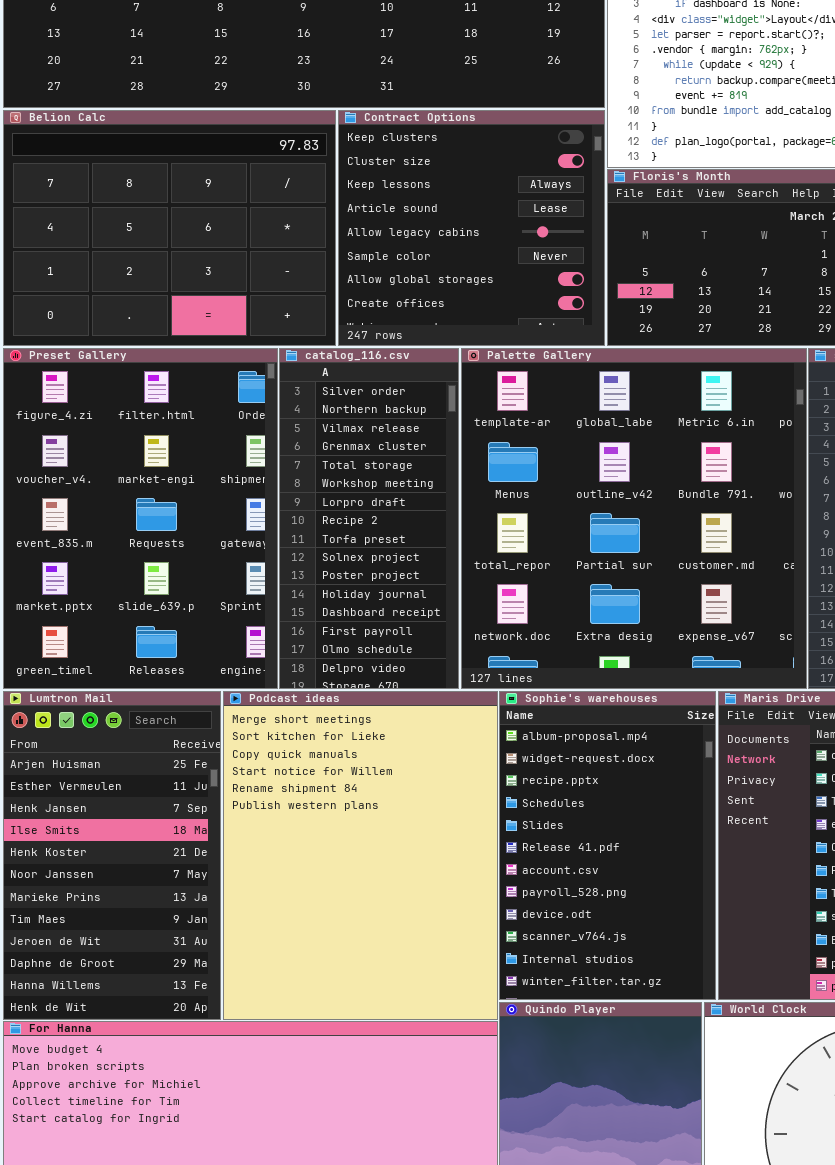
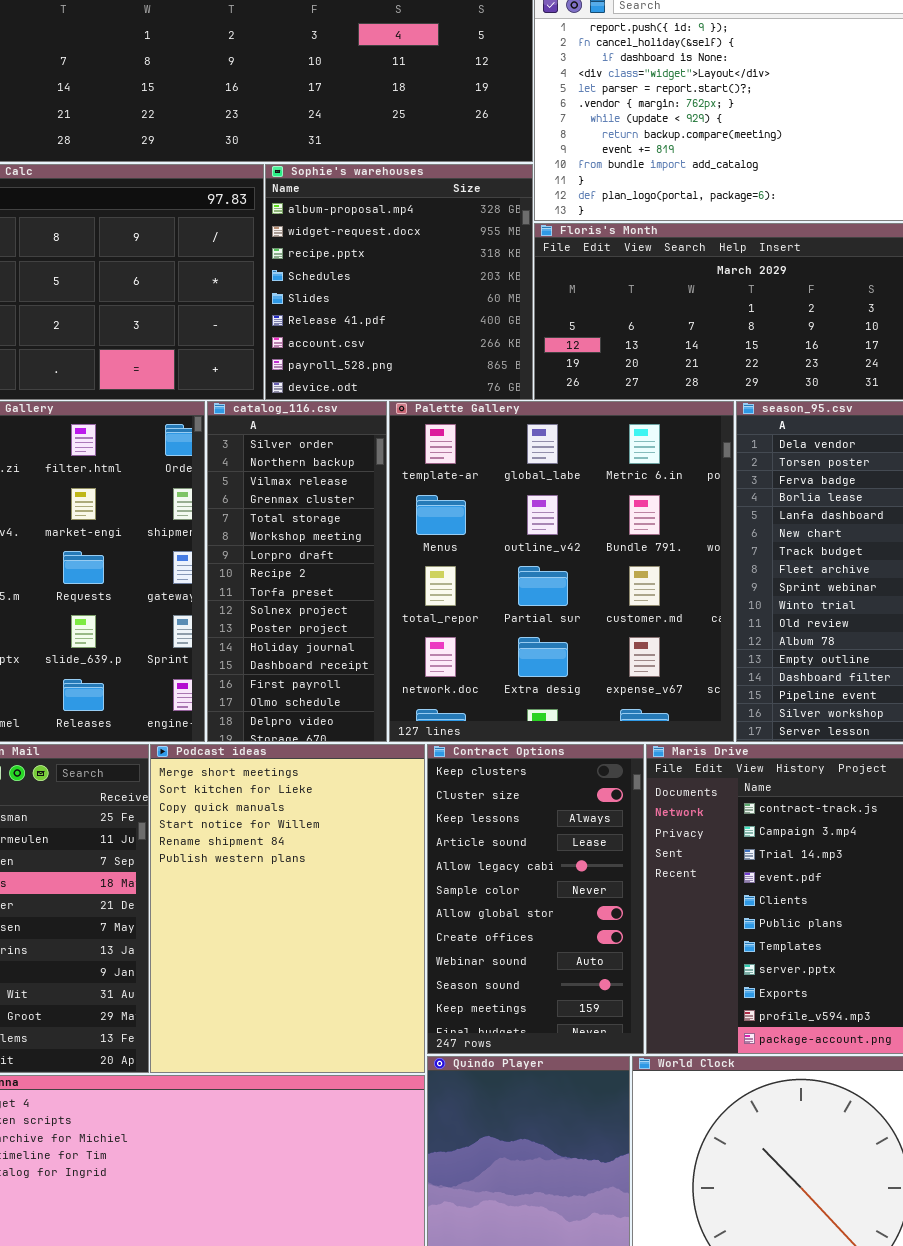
Contract Options: [338,110,605,346] -> [427,744,644,1054], moved, resized
Sophie's warehouses: [499,691,716,1000] -> [265,164,533,400], moved, resized

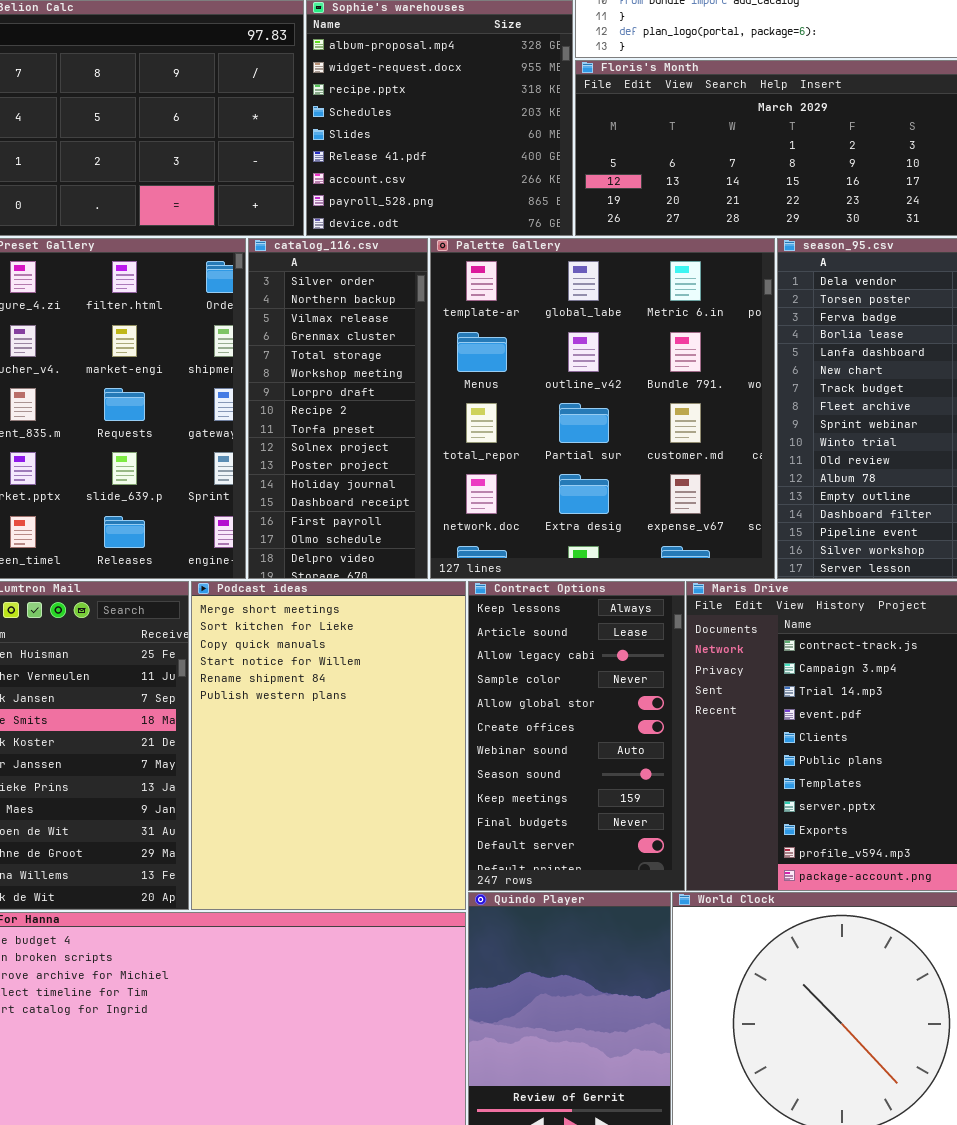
Contract Options: [427,744,644,1054] -> [468,581,685,891], scrolled down 2 rows

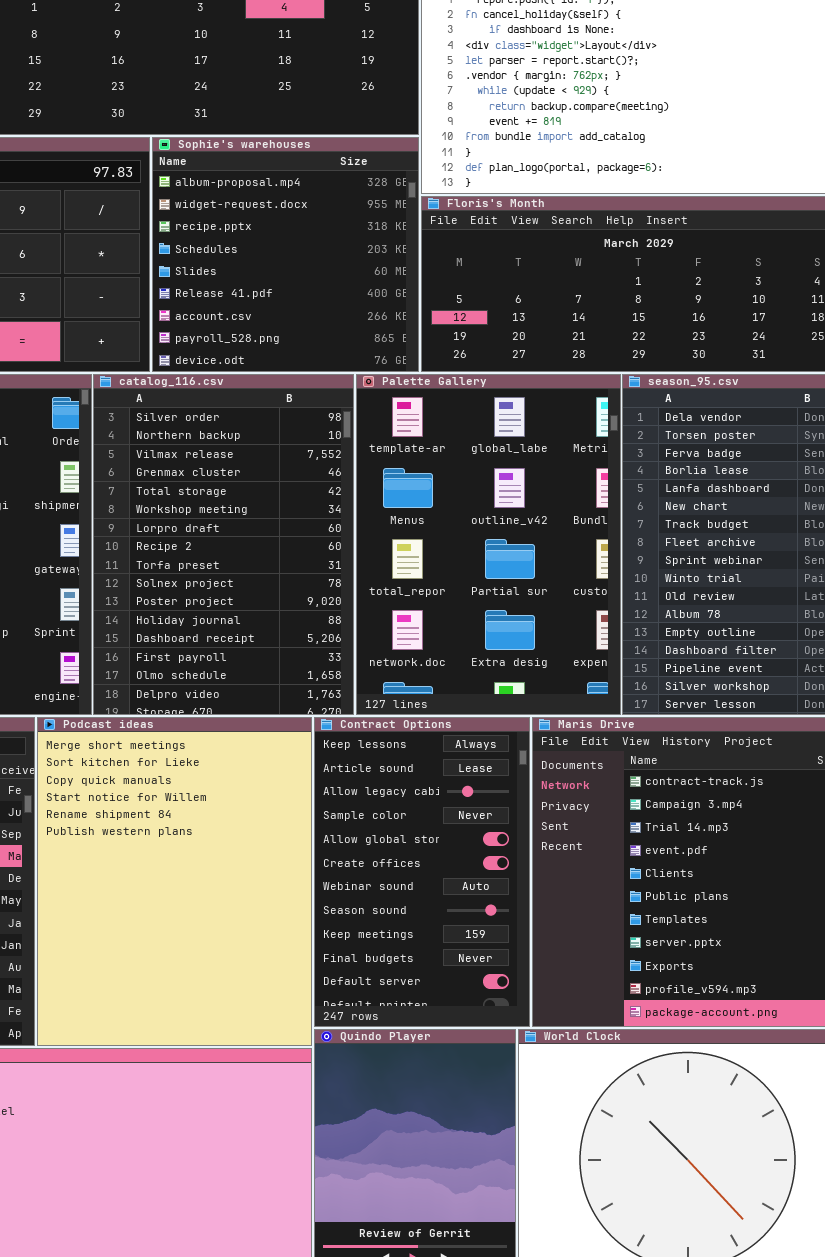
catalog_116.csv: [248,238,428,579] -> [93,374,354,715], resized
Palette Gallery: [430,238,775,579] -> [356,374,621,715], resized

